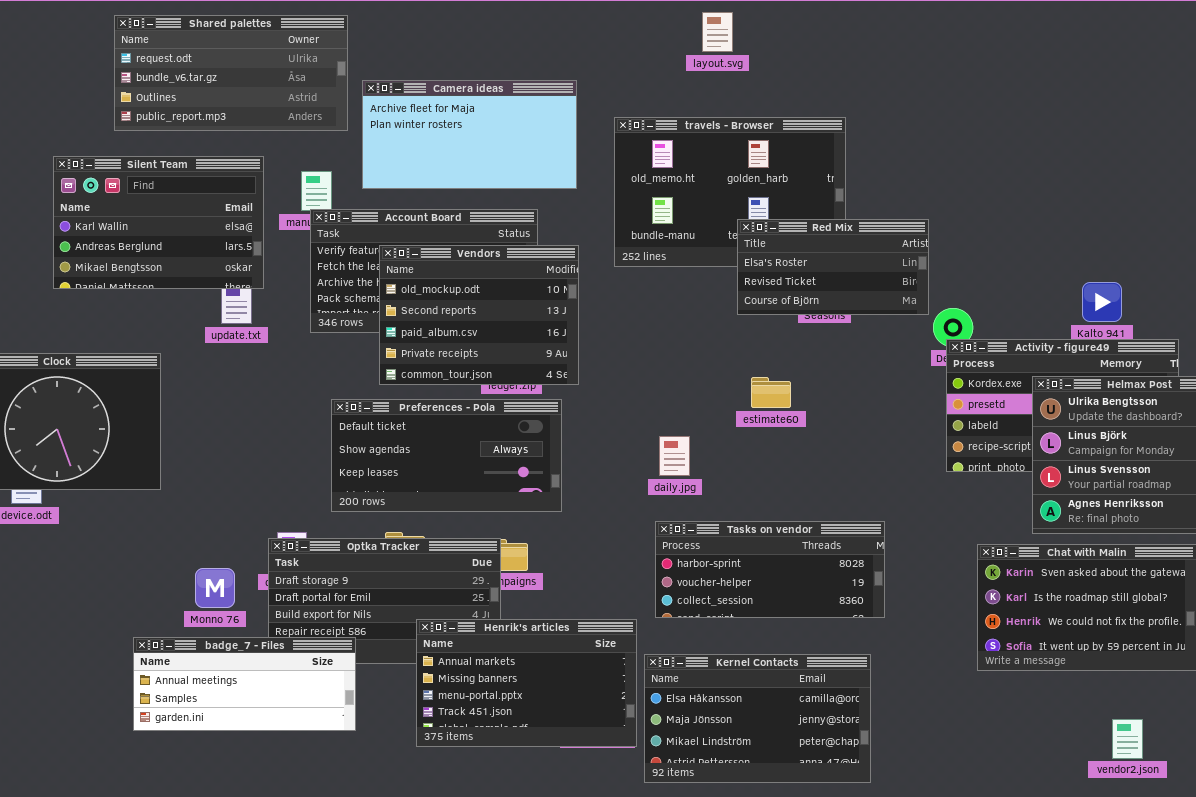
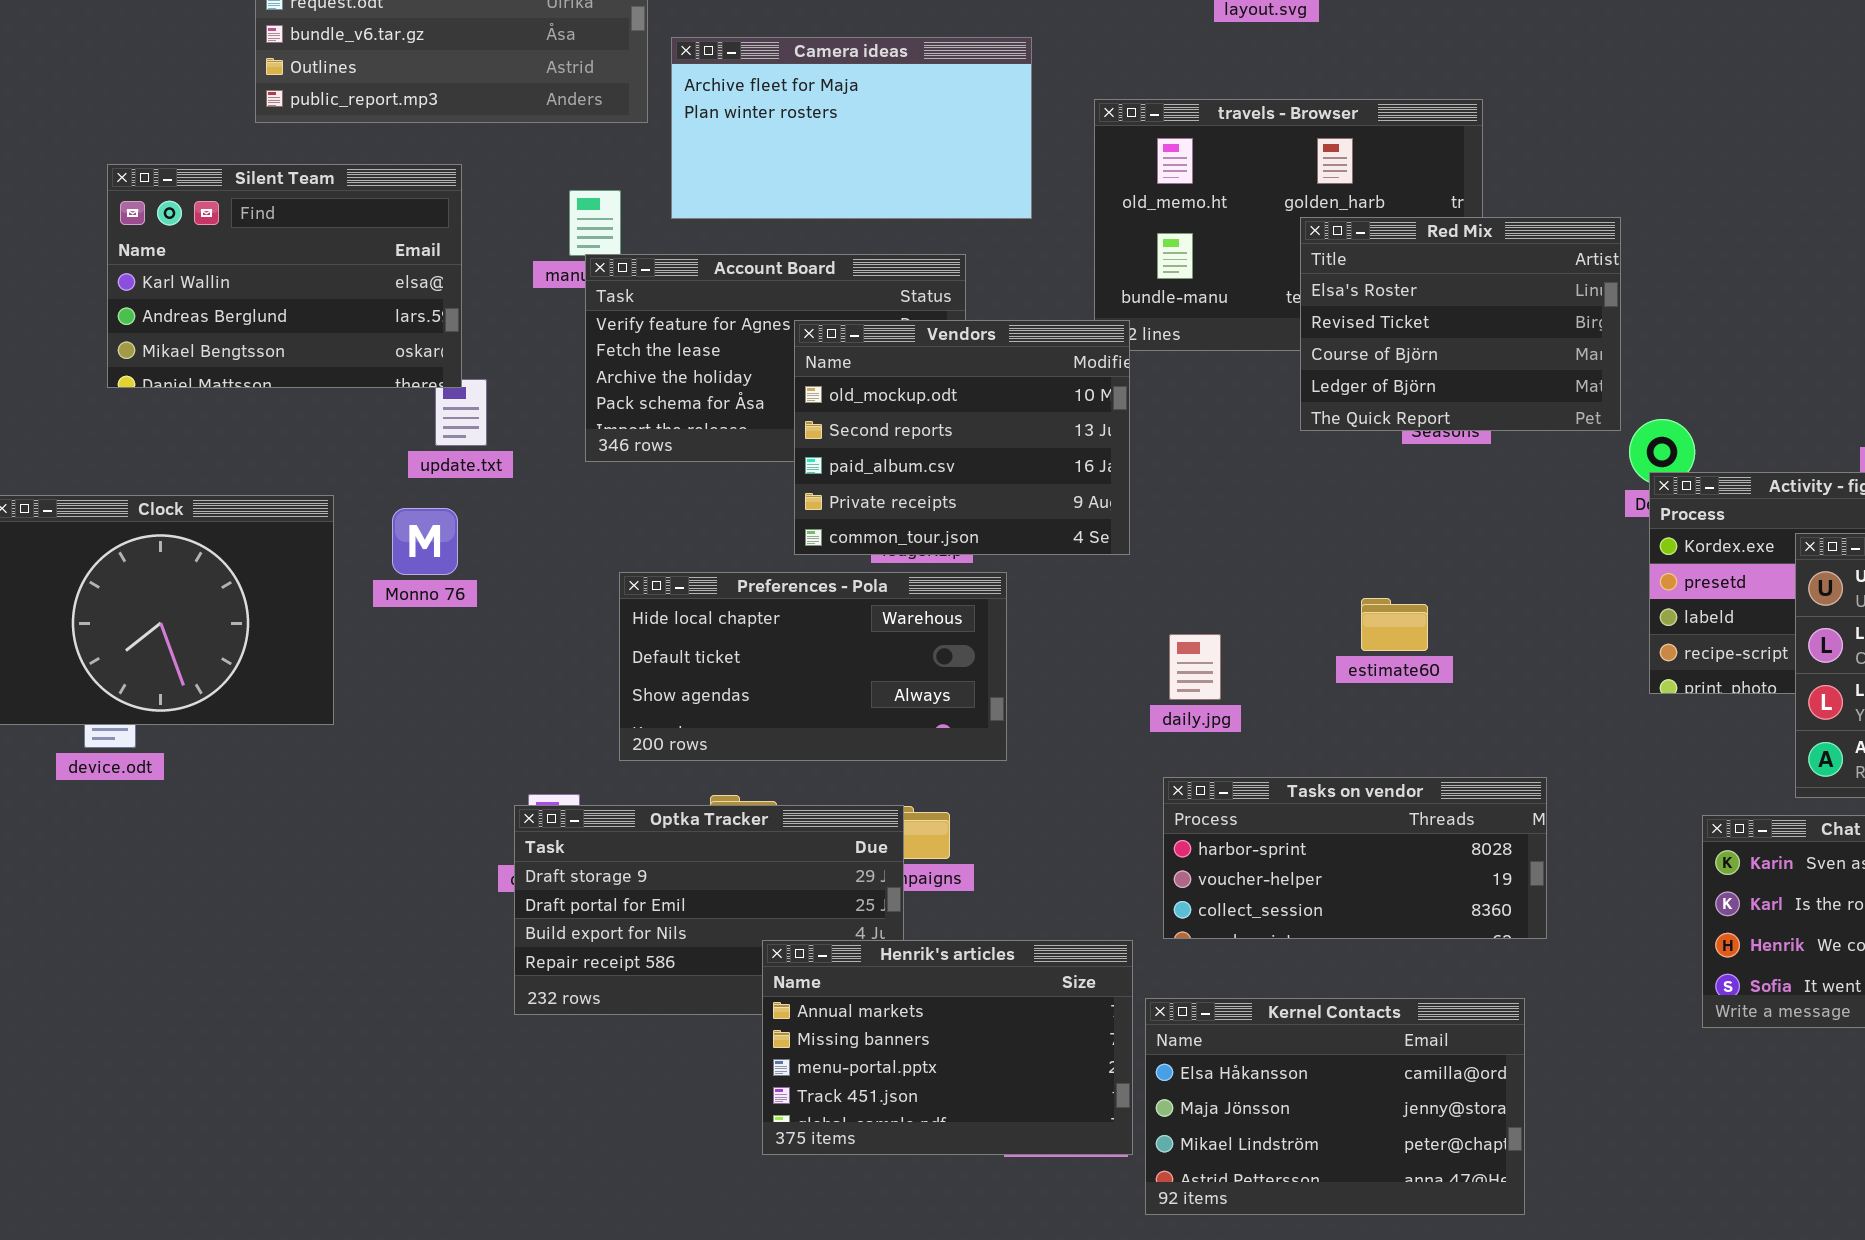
Silent Team: [53,156,264,289] -> [107,164,462,388], moved
Red Mix: [737,219,929,315] -> [1300,217,1621,431], resized
Vendors: [379,245,579,385] -> [794,320,1130,555], moved
estimate60: [751,377,791,408] -> [1361,598,1428,651], moved
Preferences - Pola: [331,399,562,512] -> [619,572,1007,761], scrolled up 1 row
Monno 76: [195,568,235,608] -> [392,508,458,575], moved
badge_7 - Files: [133,637,356,731] -> none, closed

